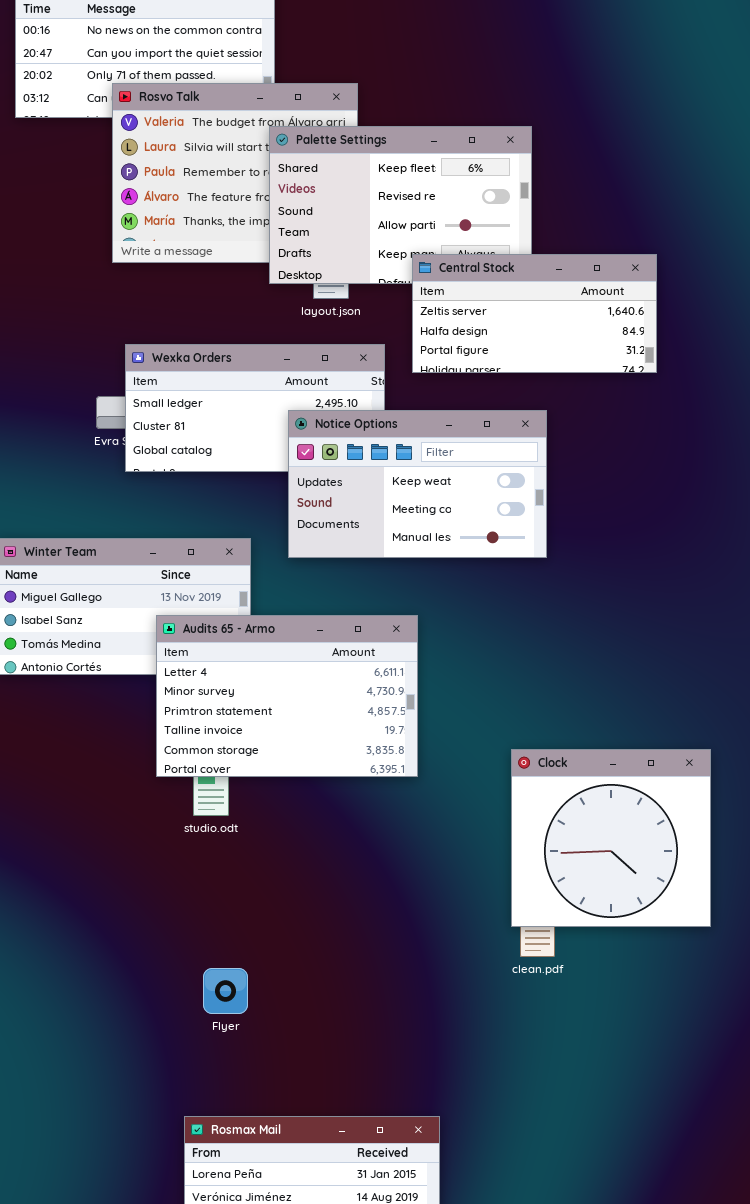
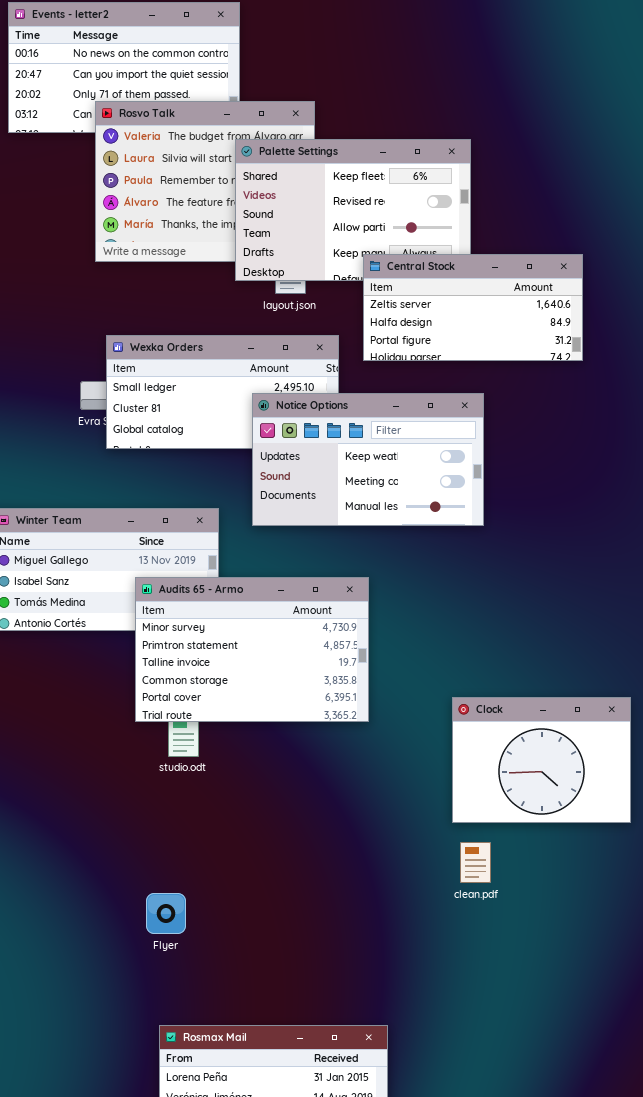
Audits 65 - Armo: [156,615,418,777] -> [135,577,369,722], scrolled down 1 row
Clock: [511,749,711,927] -> [452,697,631,823], resized
Flyer: [203,968,248,1014] -> [146,893,186,934], moved

